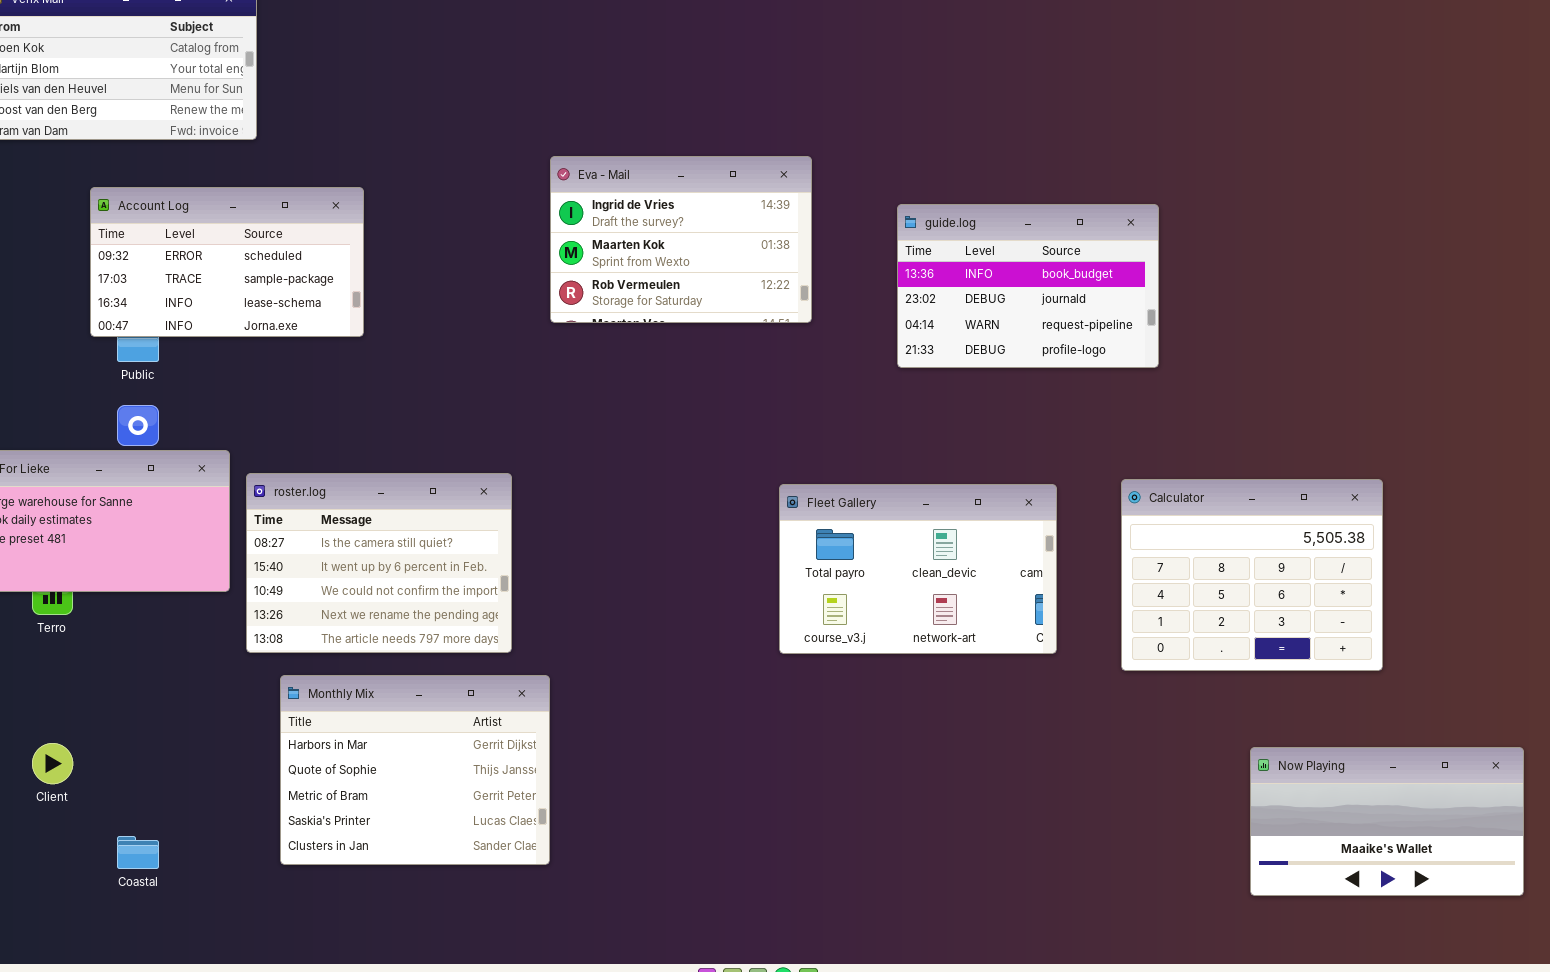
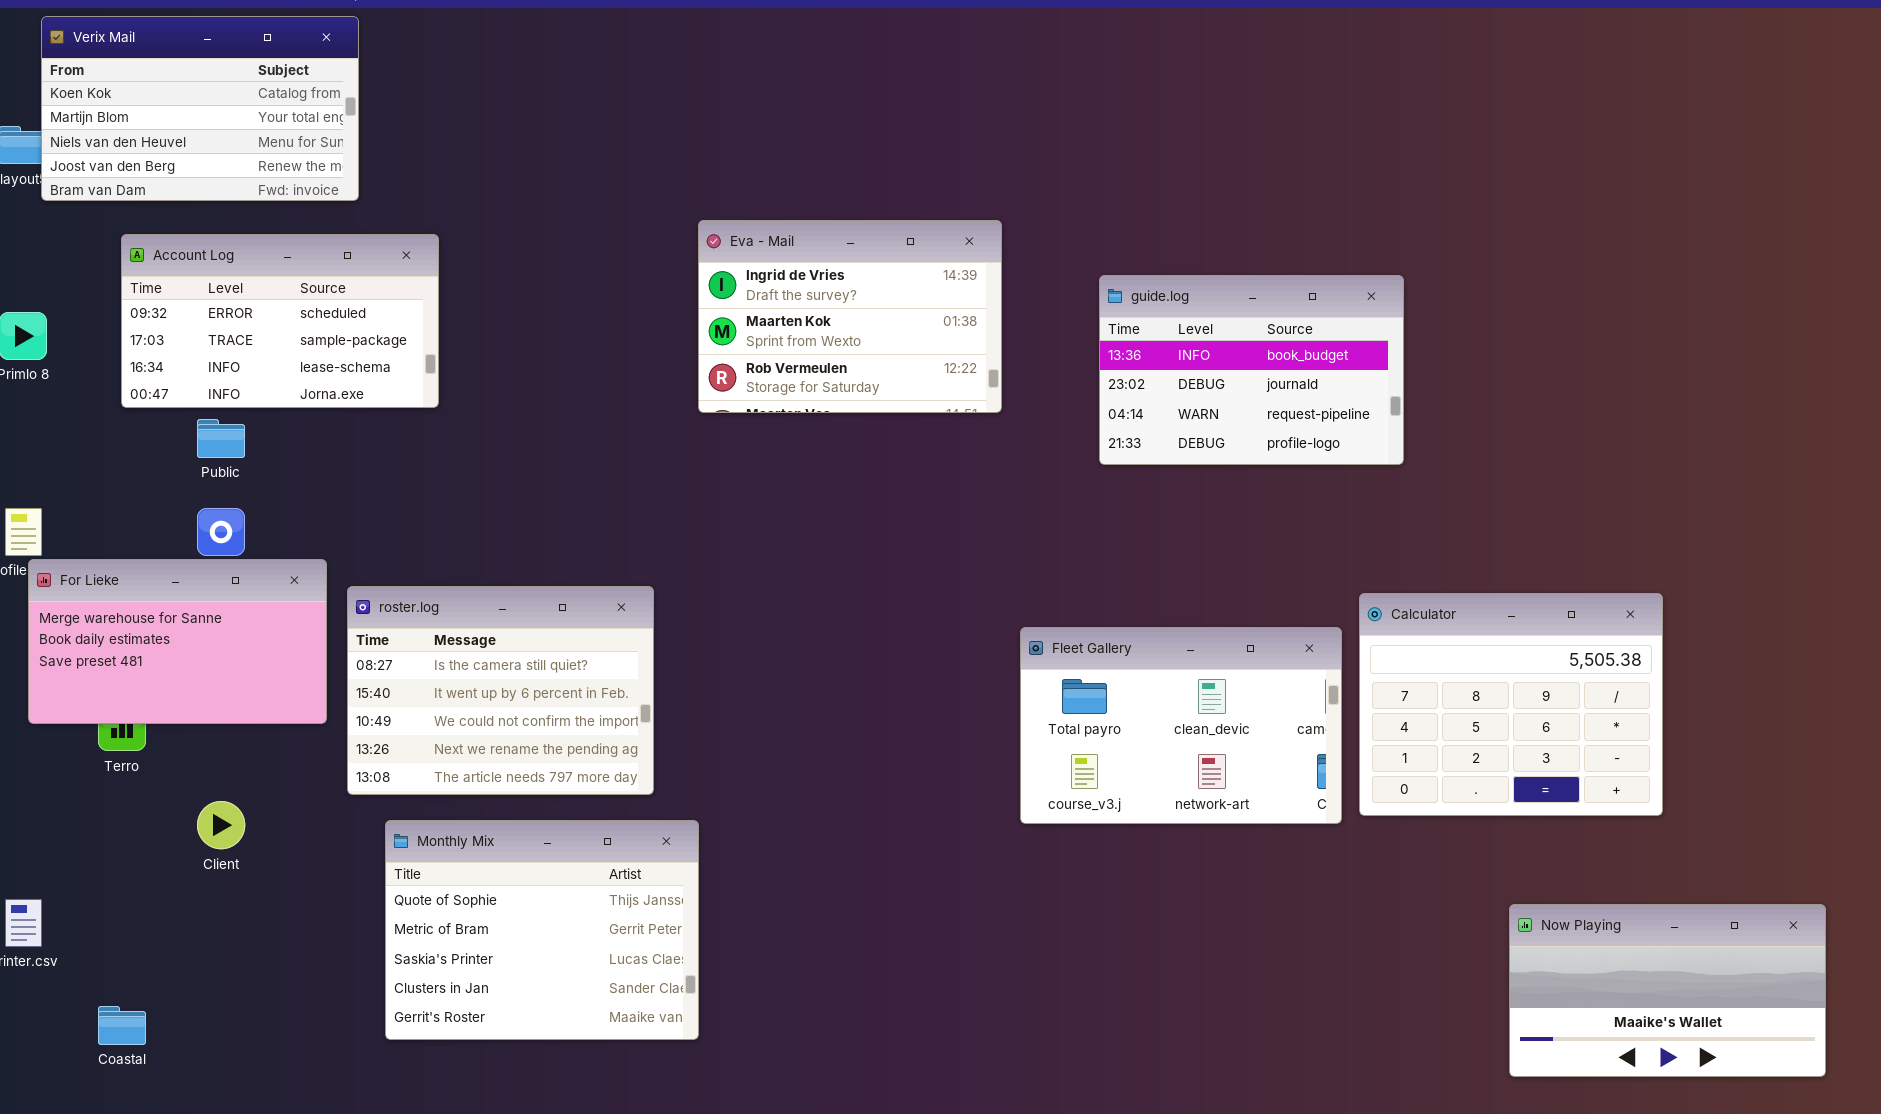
Account Log: [90,187,364,337] -> [121,234,439,408], moved
Fleet Gallery: [779,484,1057,654] -> [1020,627,1342,824], moved
Monthly Mix: [280,675,550,865] -> [385,820,699,1040], scrolled down 1 row
Client: [32,743,73,784] -> [197,801,245,849], moved
Coastal: [117,836,159,869] -> [98,1006,146,1045], moved

